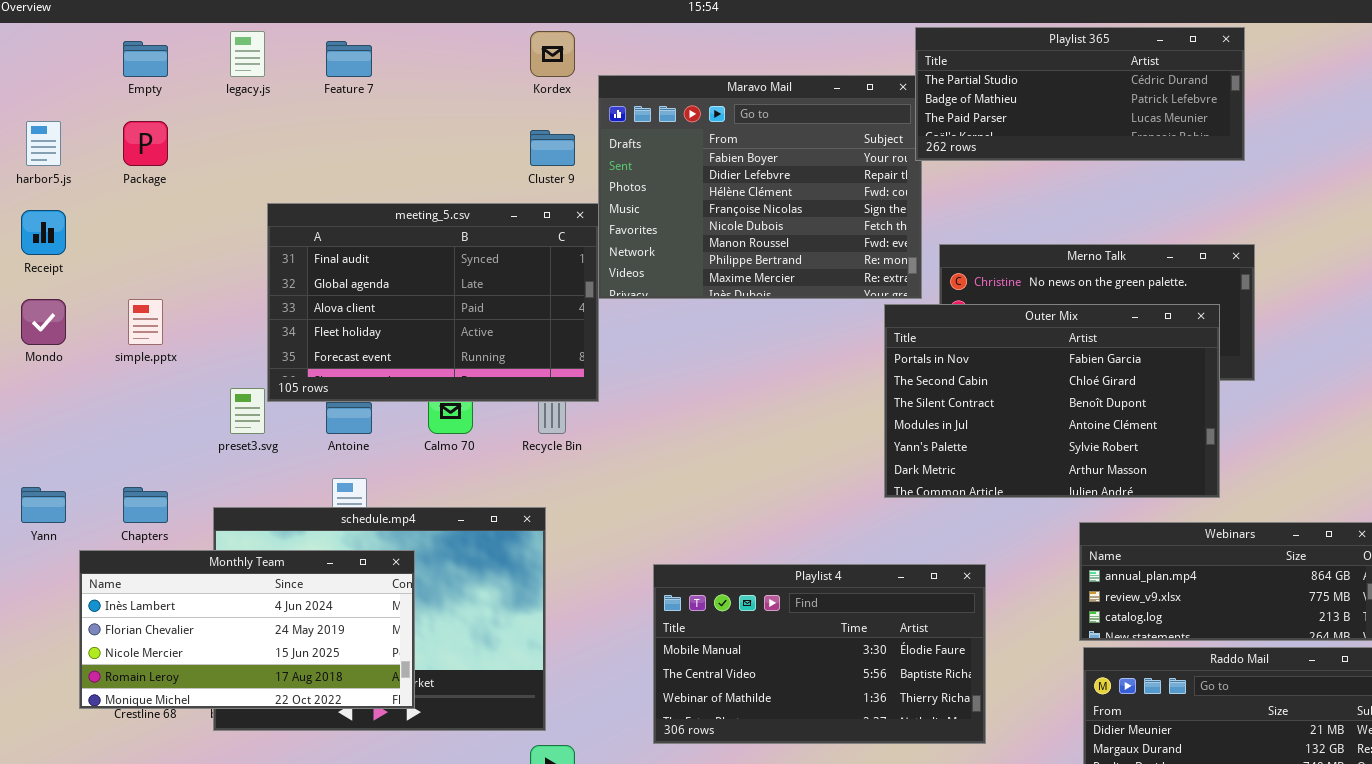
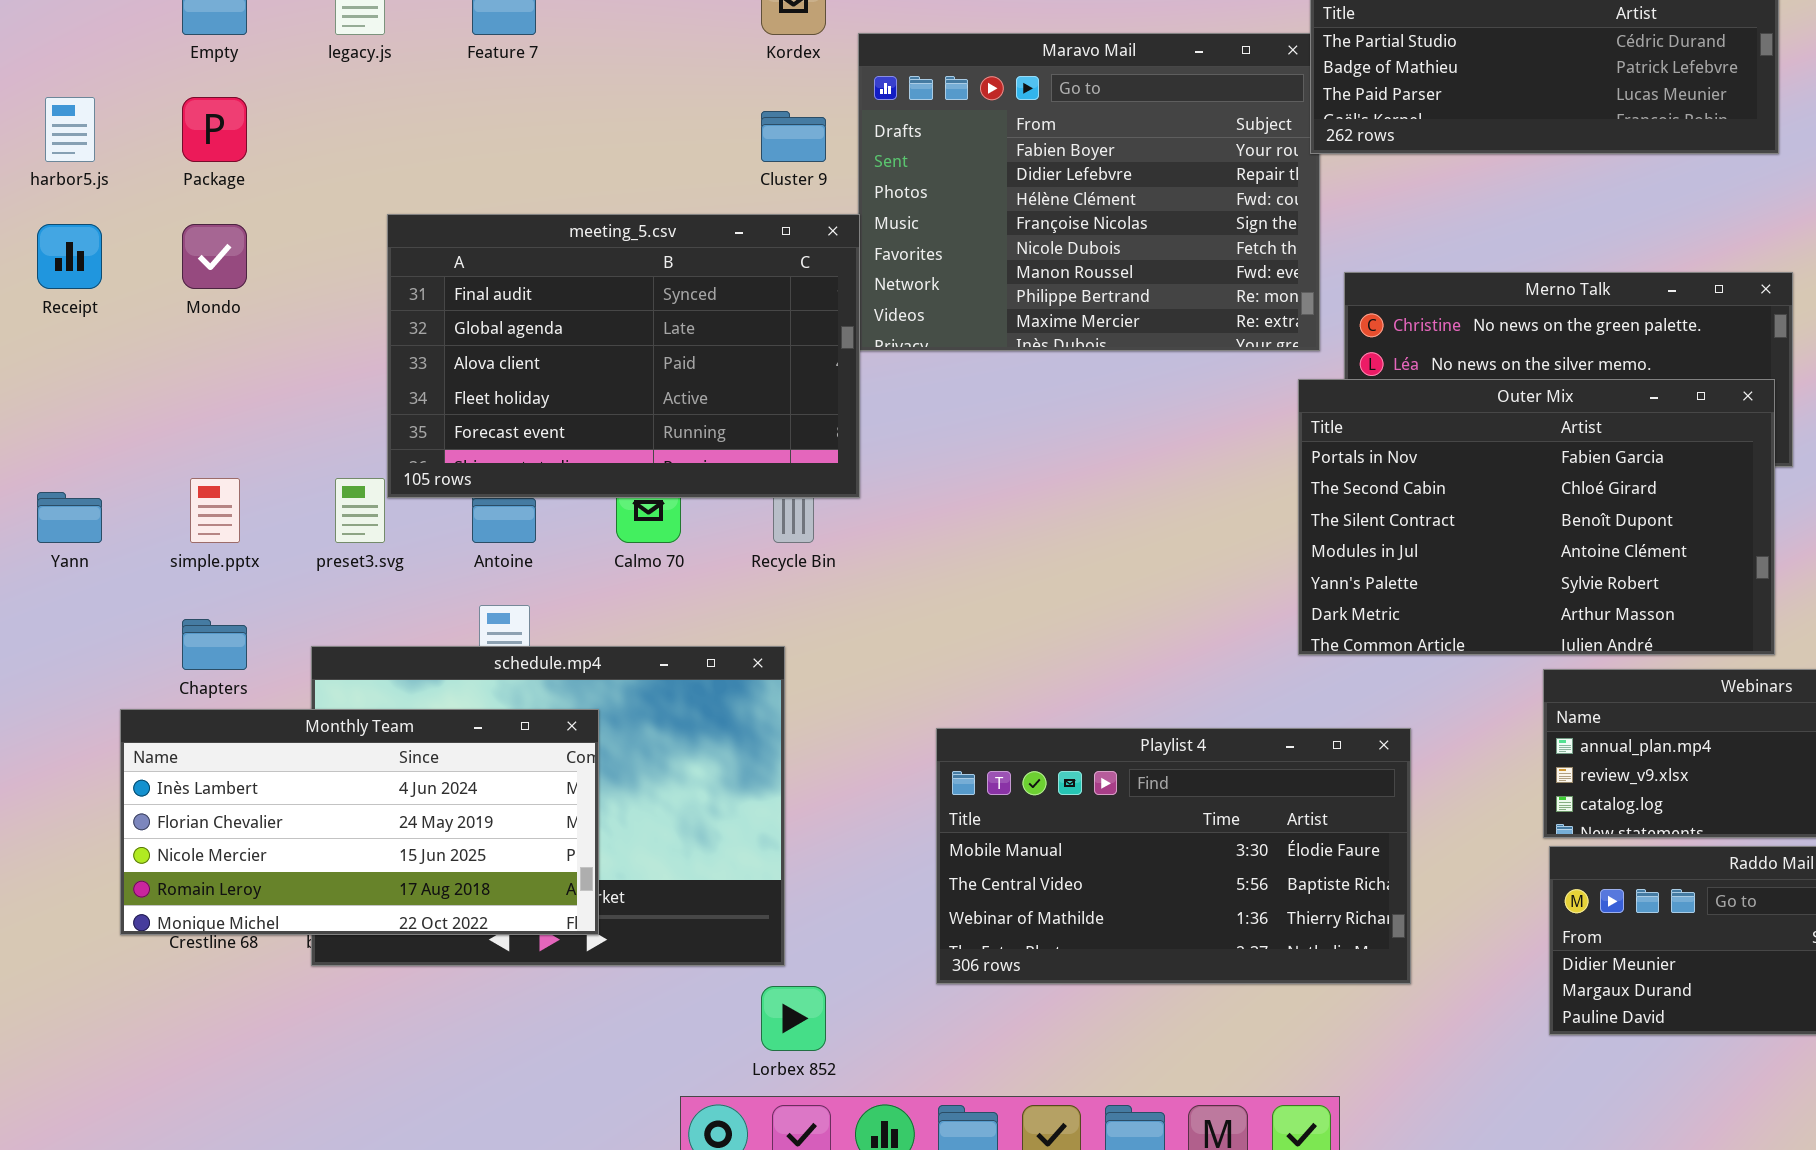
Mondo: [21,299,66,345] -> [182,224,247,289], moved
simple.pptx: [128,299,163,345] -> [190,478,240,543], moved
Outer Mix: [884,304,1220,498] -> [1298,379,1775,655], moved
Yann: [21,487,66,523] -> [37,492,102,543], moved

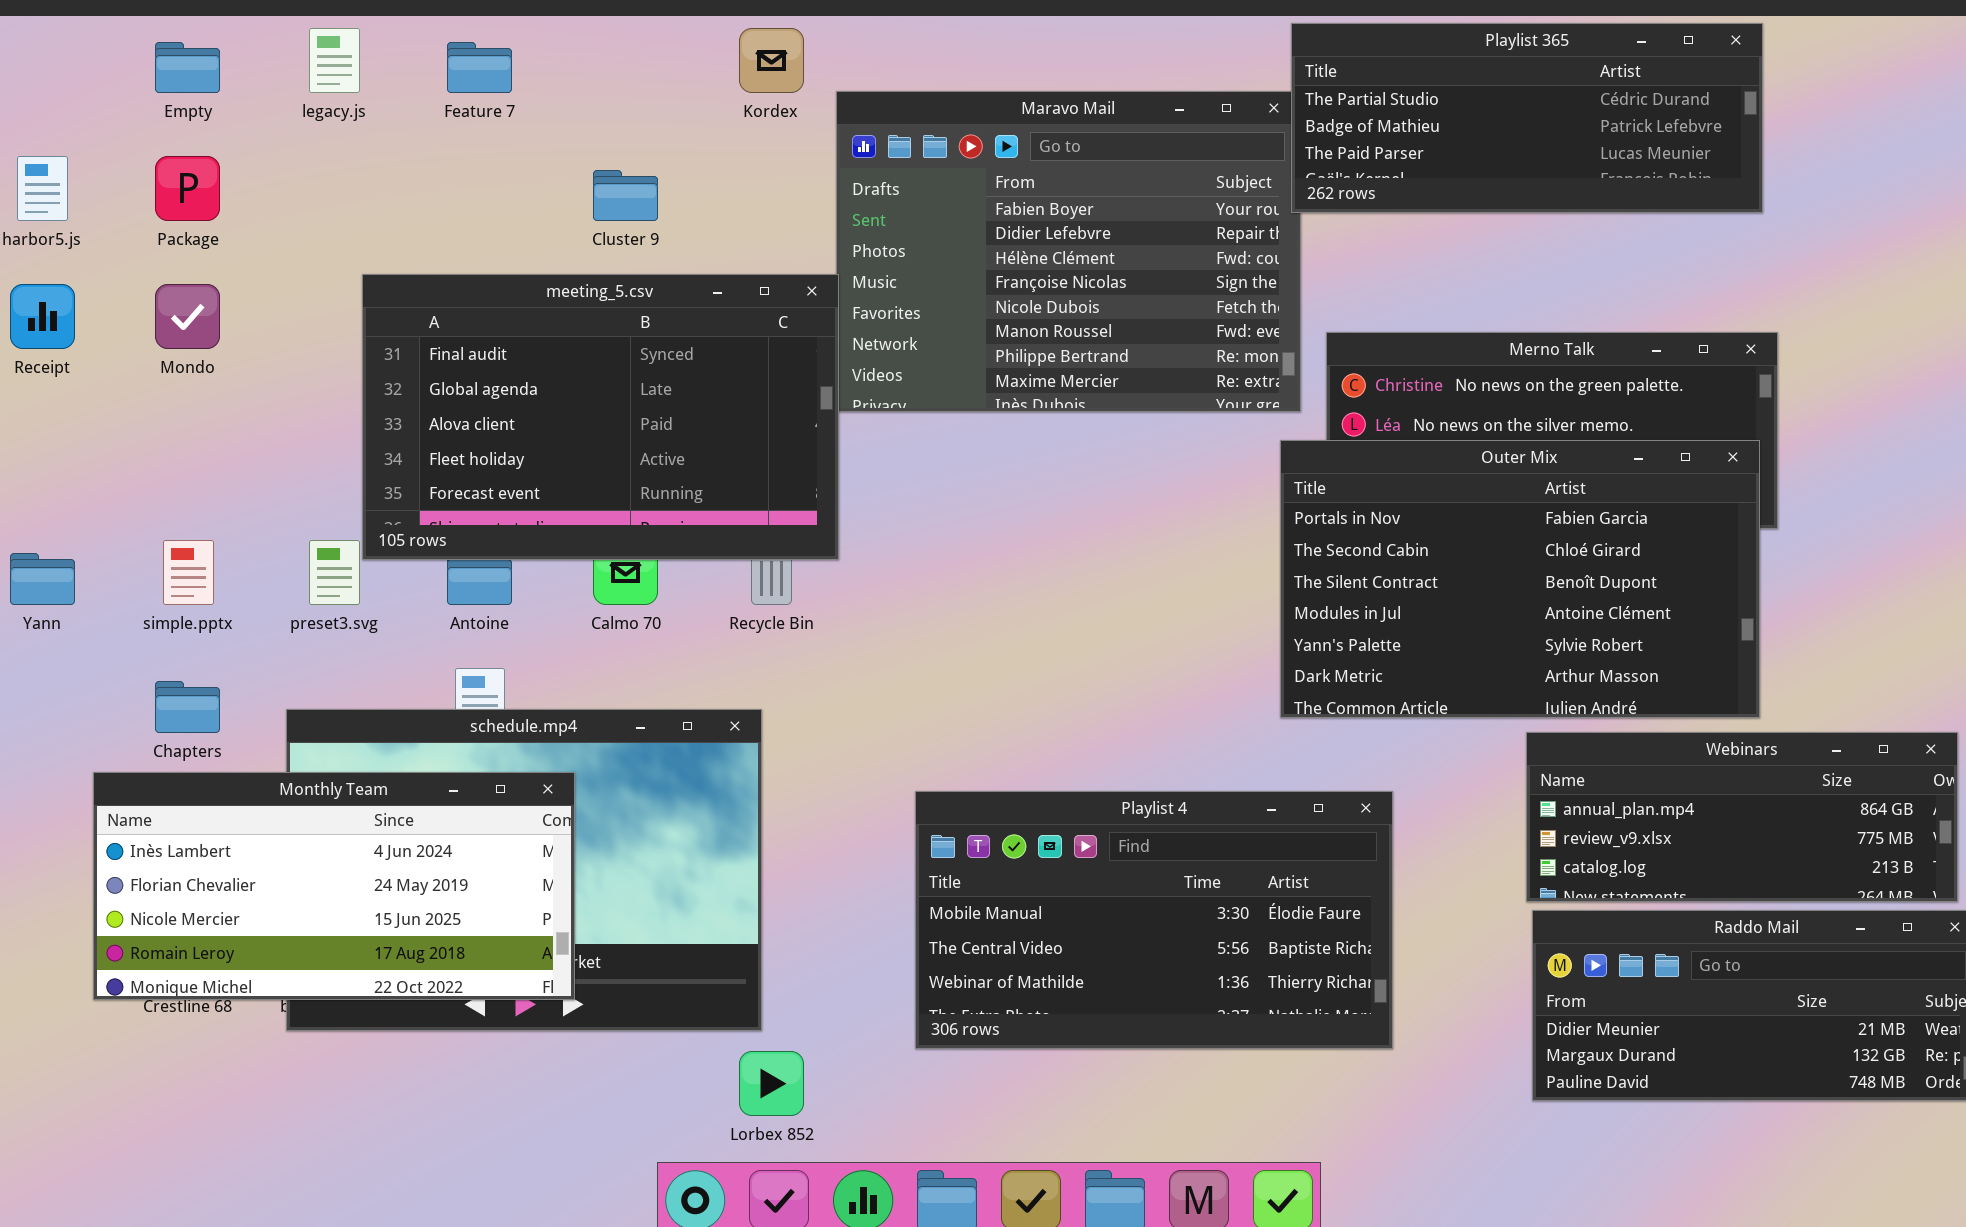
Cluster 9: [761,111,826,162] -> [593,170,658,221], moved

